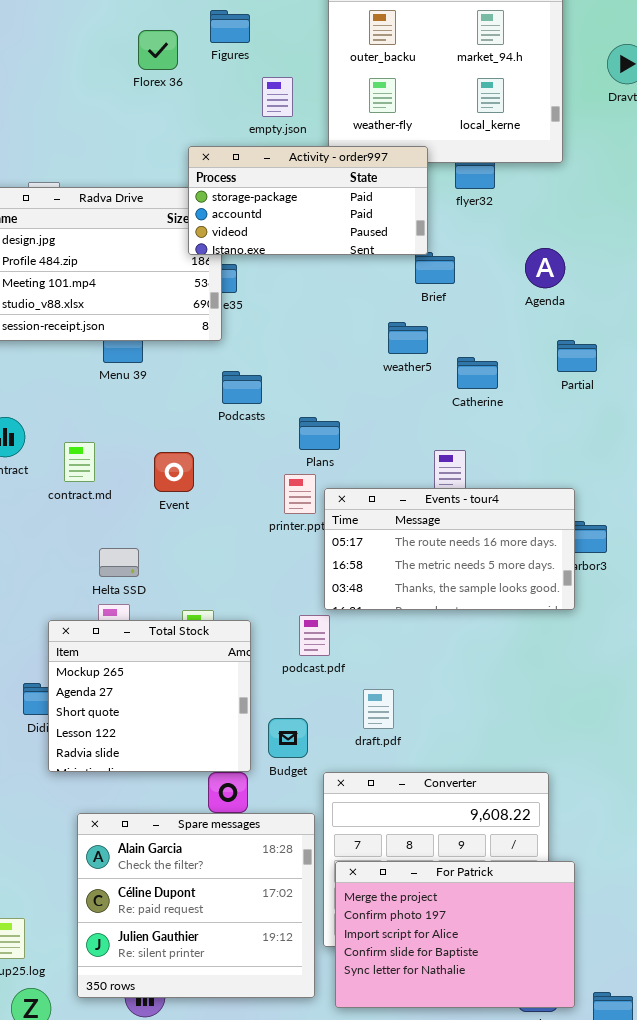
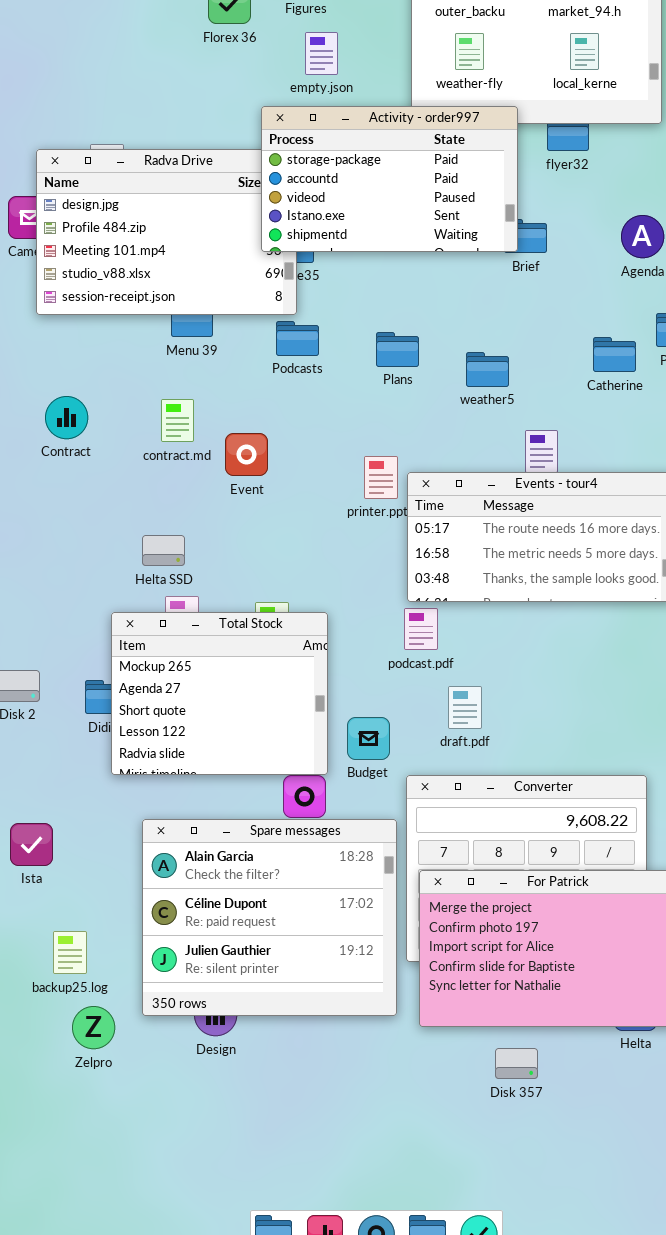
empty.json: [262,77,293,117] -> [305,32,338,75], moved
Activity - order997: [188,146,428,255] -> [261,106,518,252], resized
weather5: [388,322,428,354] -> [466,352,509,387], moved
Catherine: [457,357,498,389] -> [593,337,636,372], moved
Podcasts: [222,371,262,404] -> [276,321,319,356], moved
Plans: [299,417,340,450] -> [376,332,419,367], moved
contract.md: [64,442,95,482] -> [161,399,194,442], moved
Helta SSD: [99,548,139,577] -> [142,535,185,566], moved
podcast.pdf: [299,615,330,656] -> [404,608,438,650], moved

